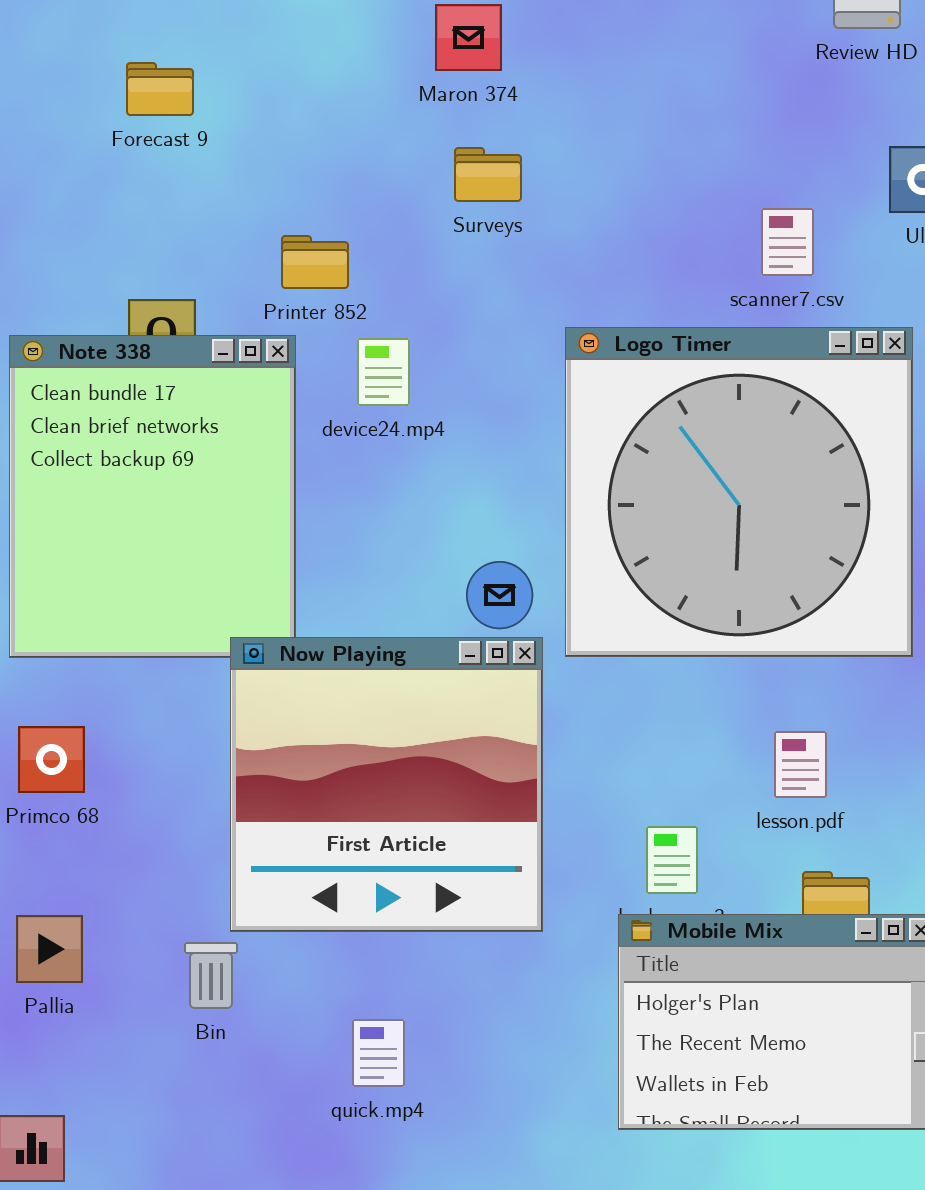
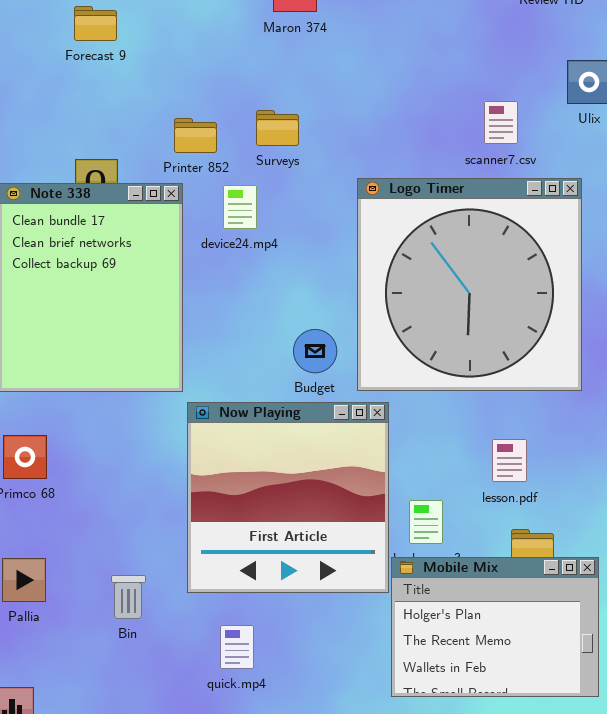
Surveys: [454,147,522,202] -> [256,110,299,146], moved
Now Playing: [230,637,543,932] -> [187,402,389,593], moved

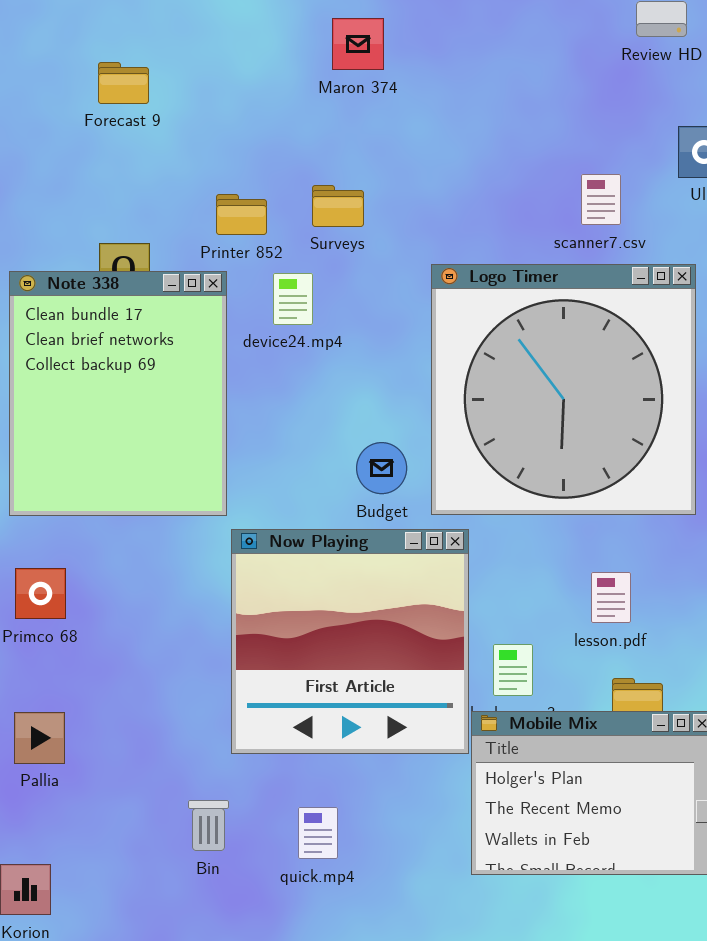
Bin: [111,575,146,619] -> [188,800,229,851], moved
quick.mp4: [220,625,254,669] -> [298,807,338,859], moved

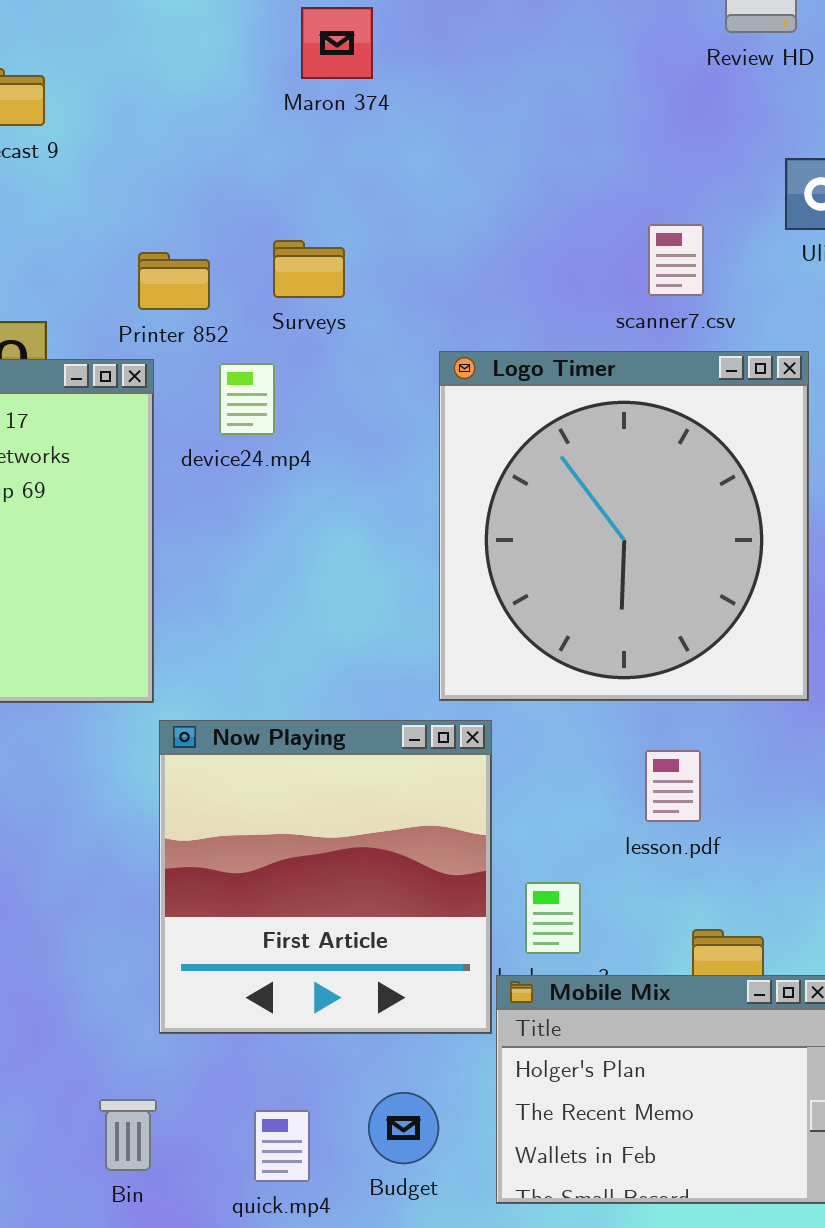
Budget: [356,442,407,494] -> [368,1092,439,1164], moved
lesson.pdf: [591,572,631,623] -> [645,750,701,822], moved

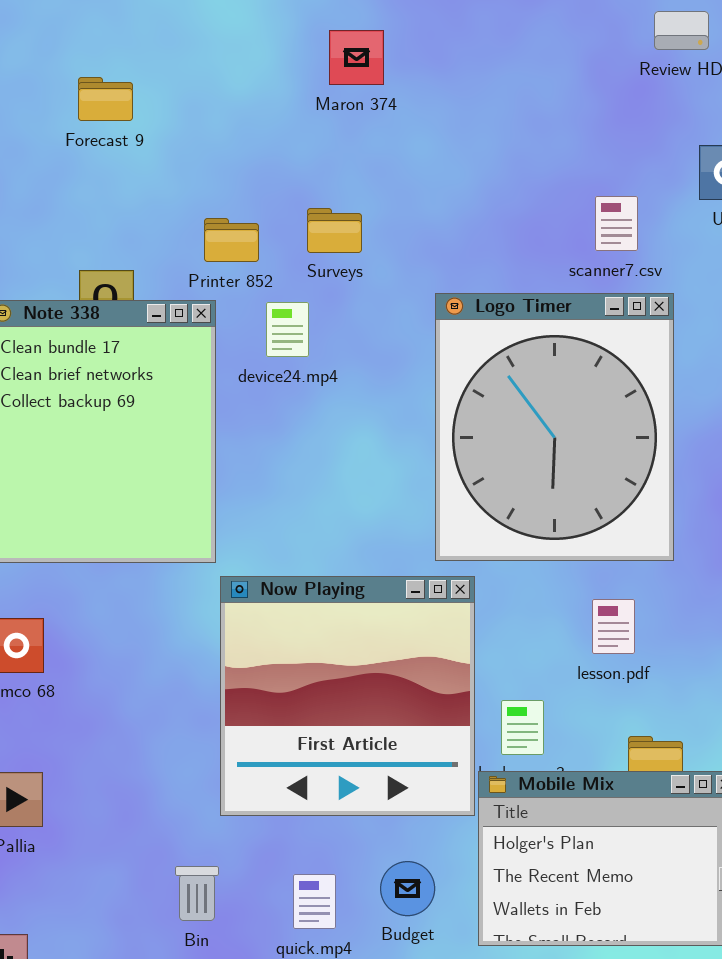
Logo Timer: [439,351,809,701] -> [435,293,674,561], resized

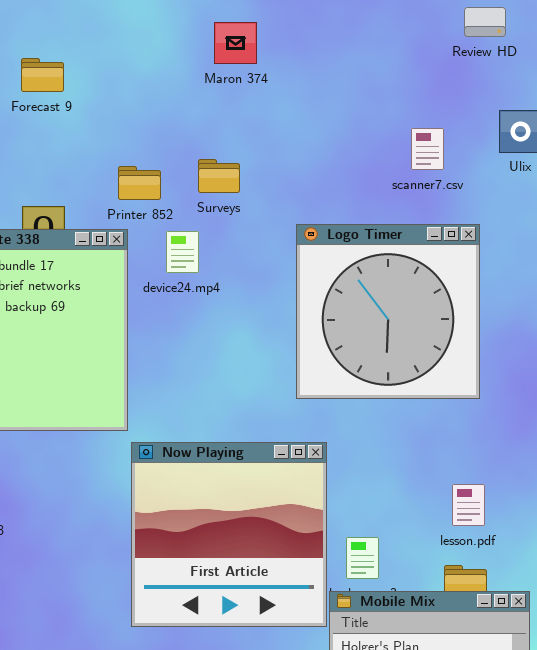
scanner7.csv: [595,196,638,251] -> [411,128,444,170], moved
Logo Timer: [435,293,674,561] -> [296,224,480,399], resized
lesson.pdf: [592,599,635,654] -> [452,484,485,526], moved

